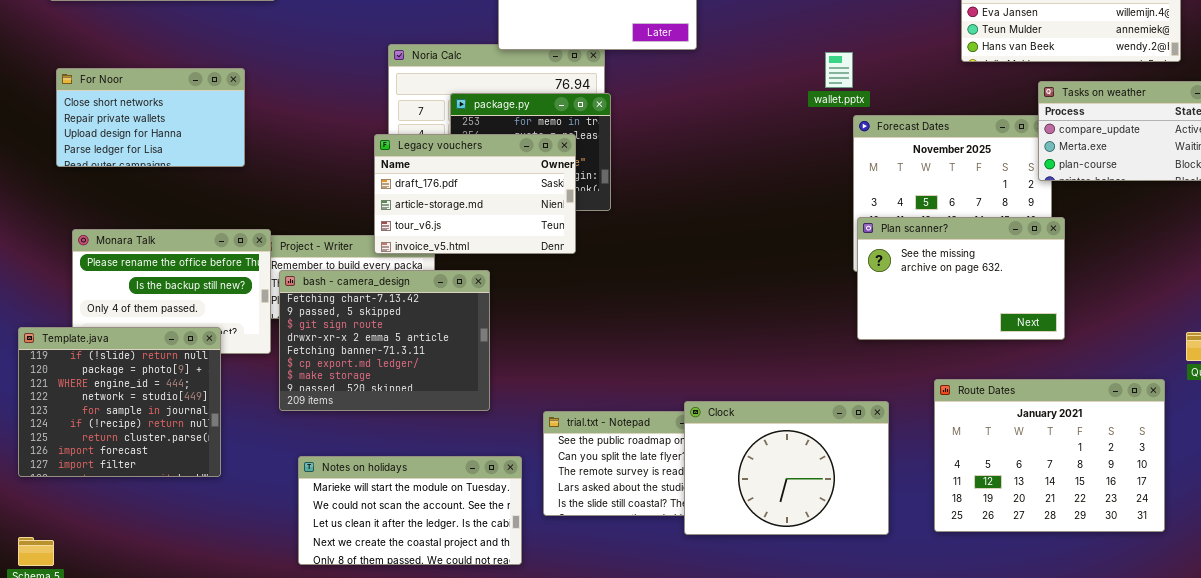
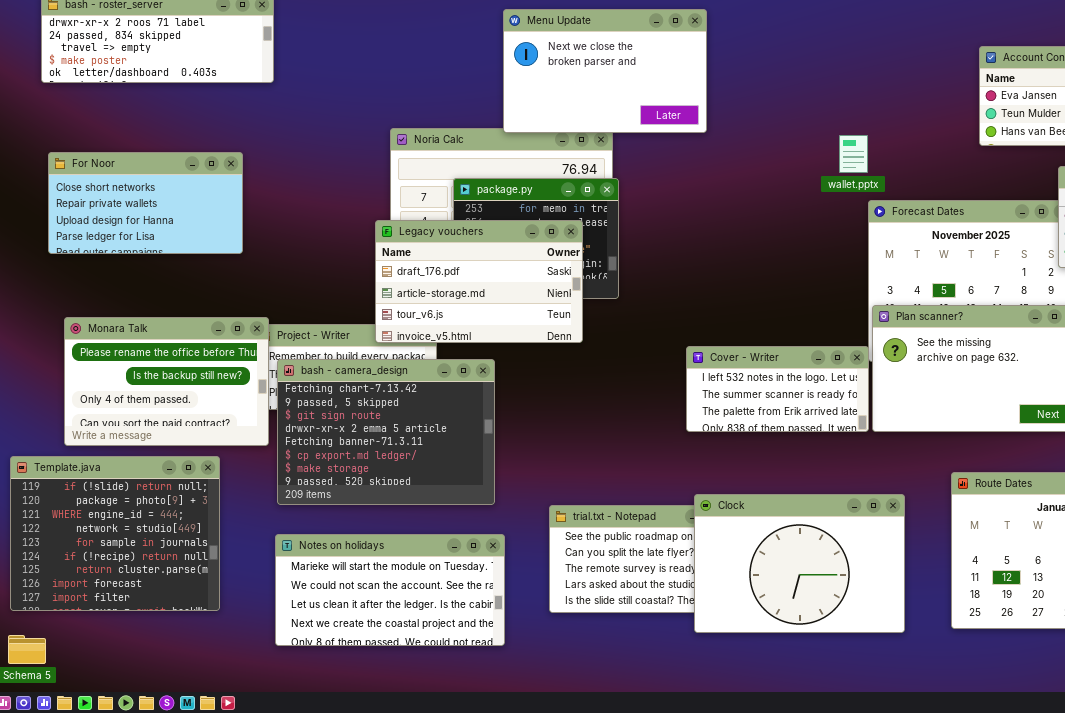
Cover - Writer: none -> [686,346,869,432], opened
Template.java: [18,327,221,477] -> [10,456,220,611], moved
Notes on holidays: [298,456,522,565] -> [275,534,505,646], moved

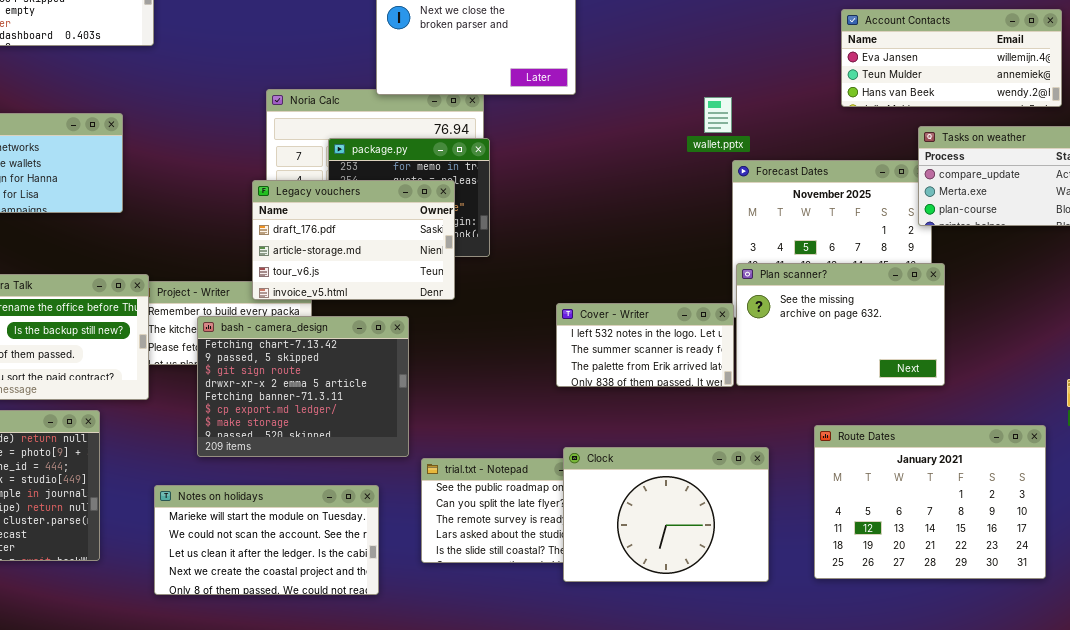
bash - camera_design: [277,359,495,505] -> [197,316,409,457], moved

